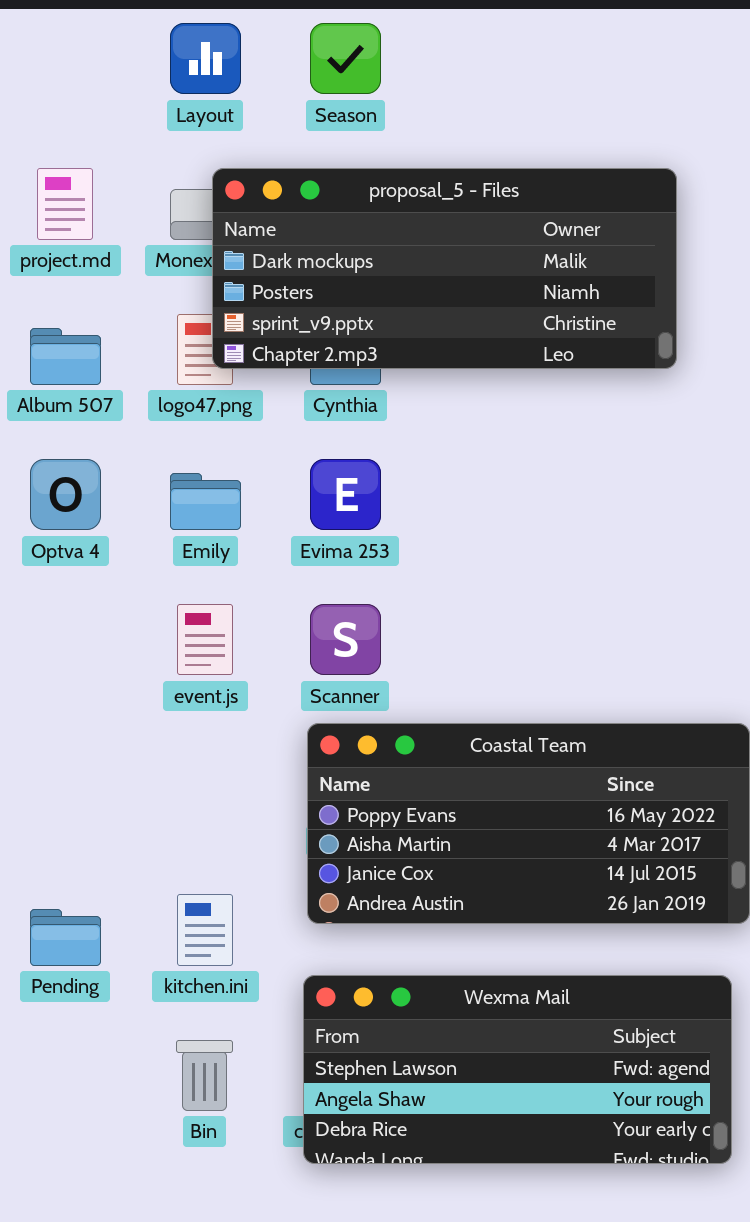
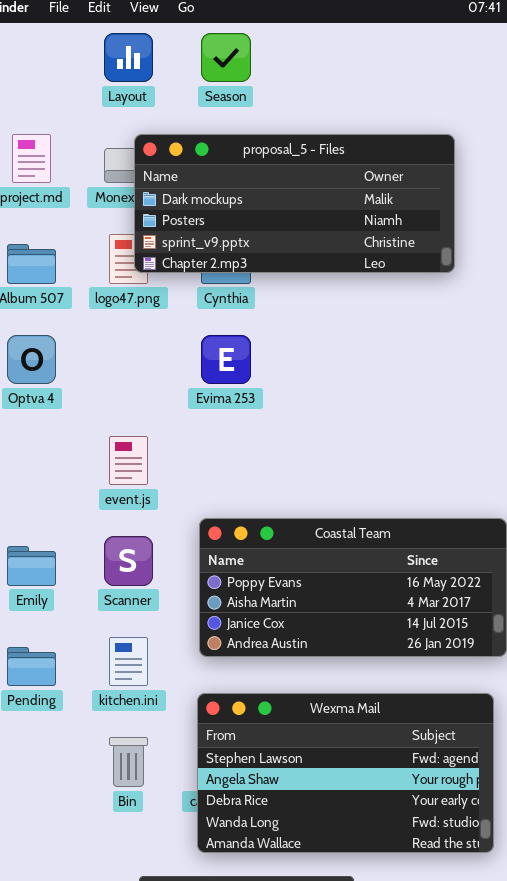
Emily: [170,473,241,530] -> [7,546,56,586], moved
Scanner: [310,604,381,675] -> [104,536,153,586], moved
Wexma Mail: [303,975,732,1164] -> [197,693,494,853], resized

